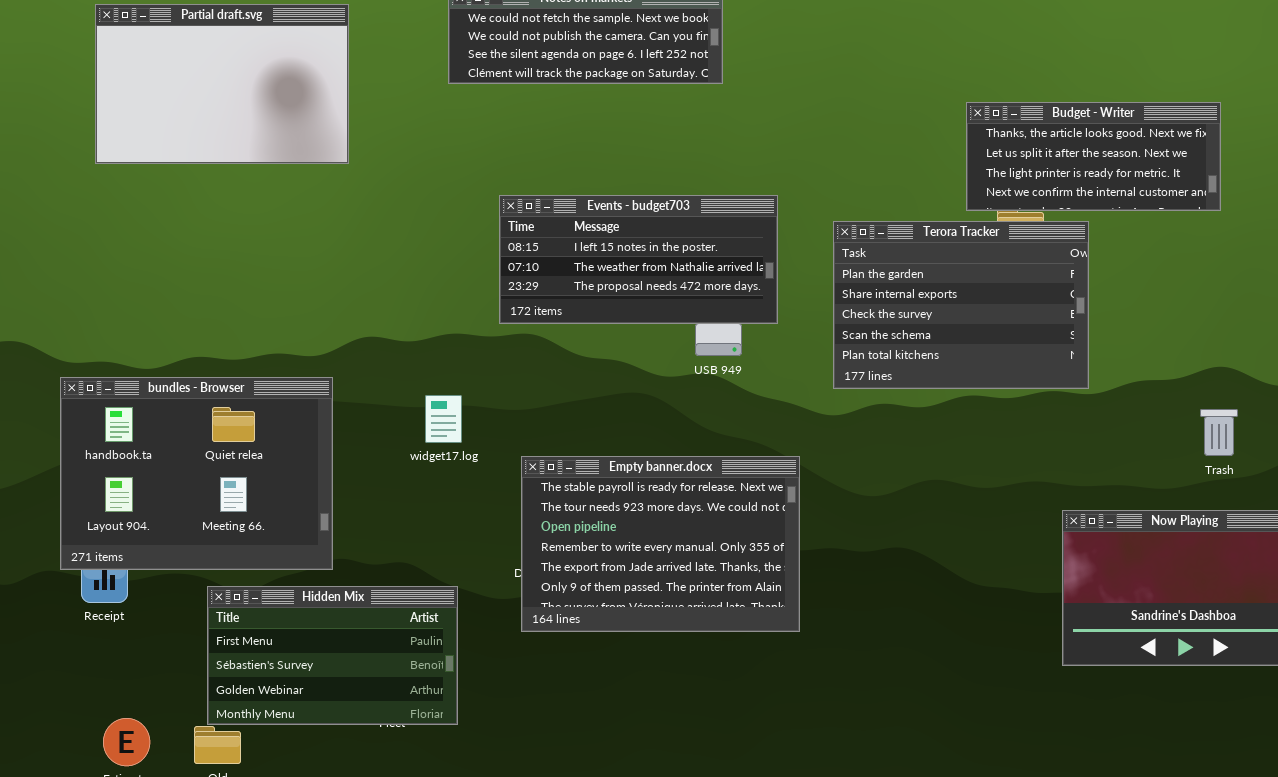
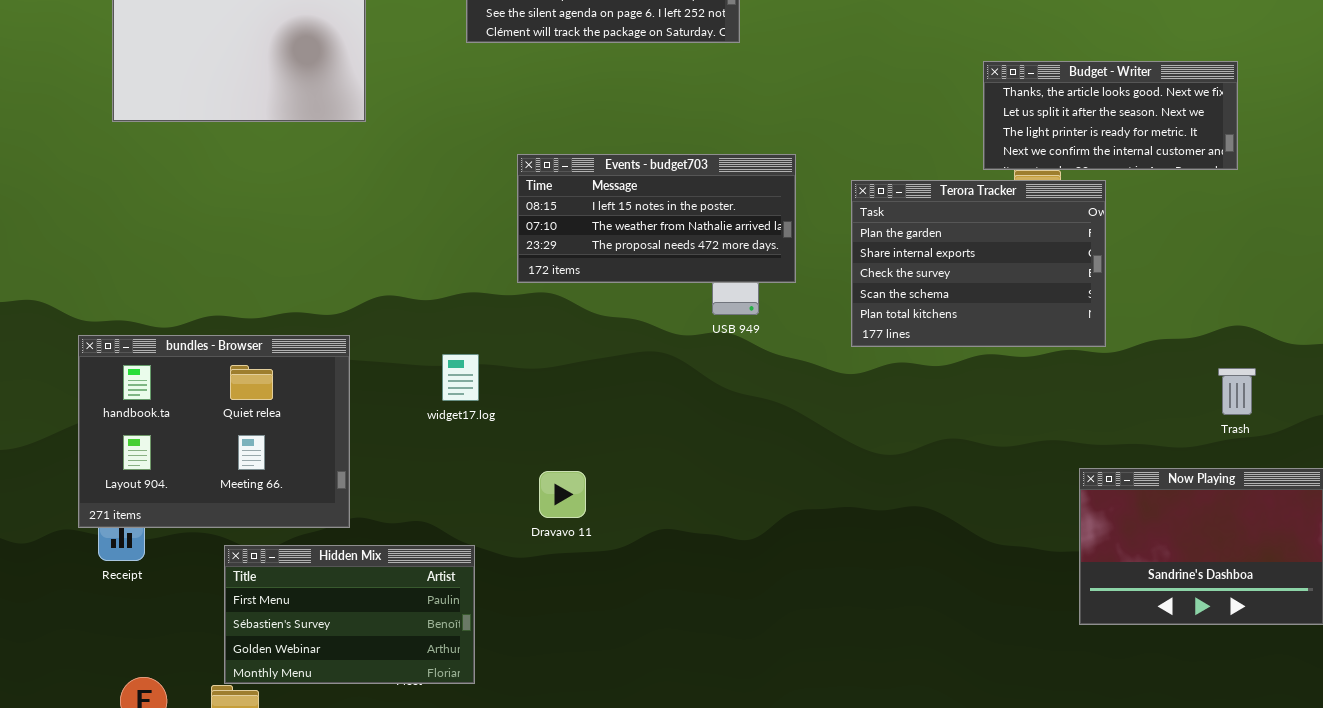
Empty banner.docx: [521,456,800,632] -> none, closed

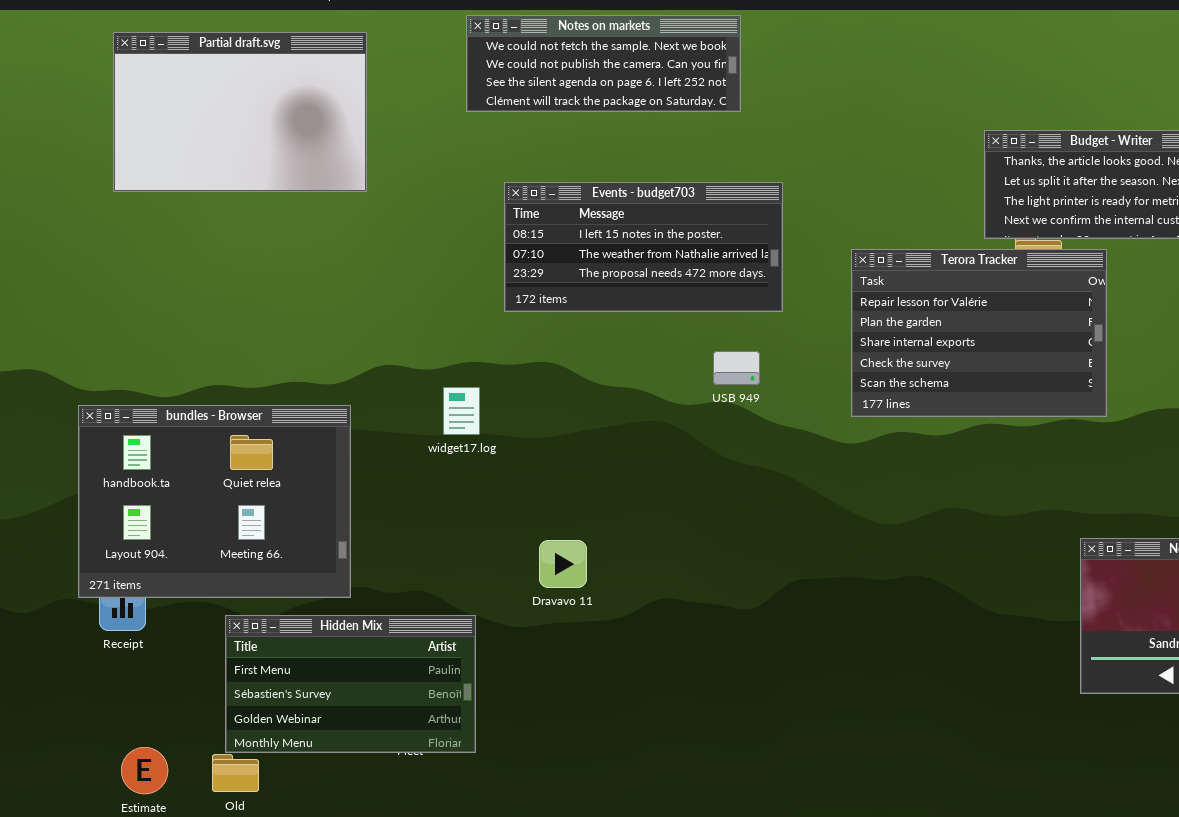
Events - budget703: [517,154,796,283] -> [504,182,783,312], moved
Terora Tracker: [851,180,1106,347] -> [851,249,1107,417], scrolled up 1 row
widget17.log: [442,354,479,401] -> [443,387,480,435], moved

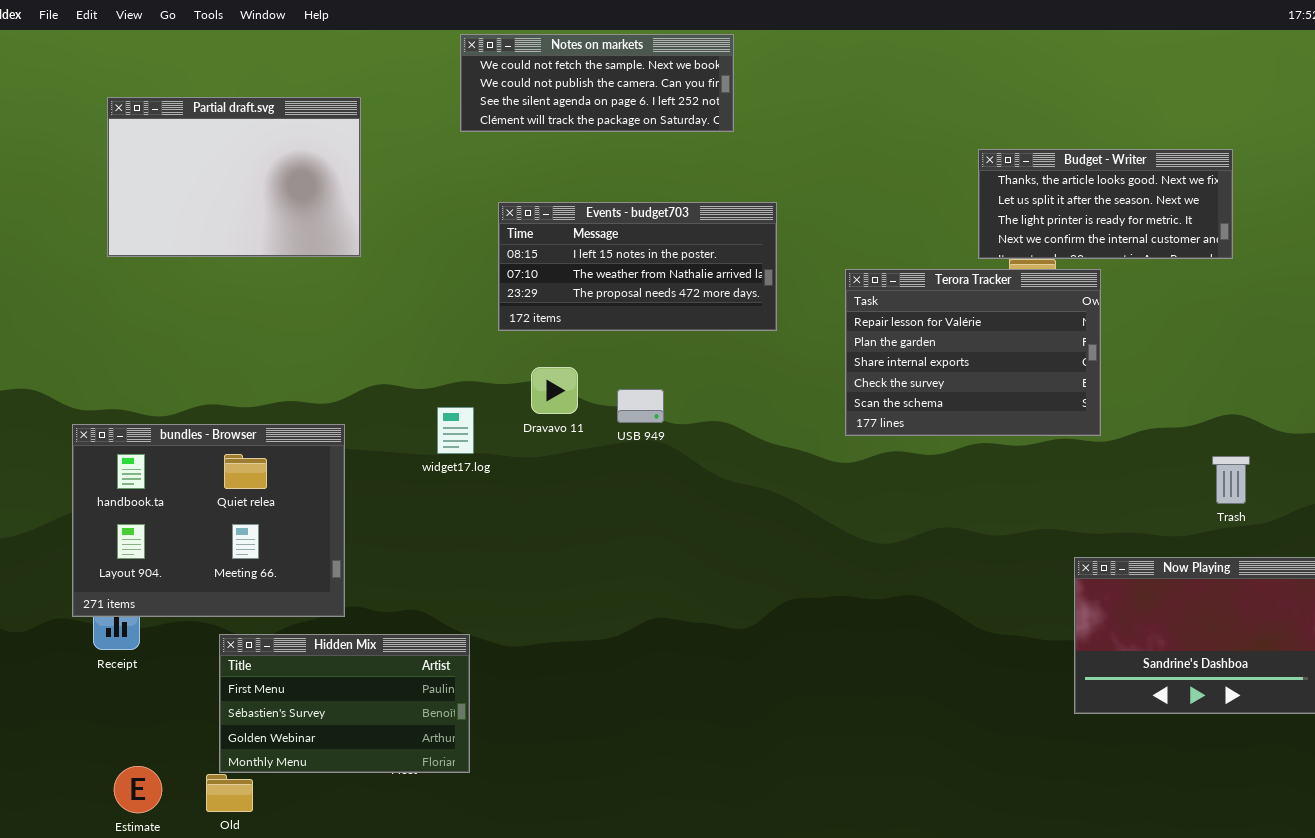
Partial draft.svg: [113,32,367,192] -> [107,97,361,257], moved
USB 949: [713,351,760,385] -> [617,389,664,423], moved
Dravavo 11: [539,540,587,588] -> [531,367,578,414], moved

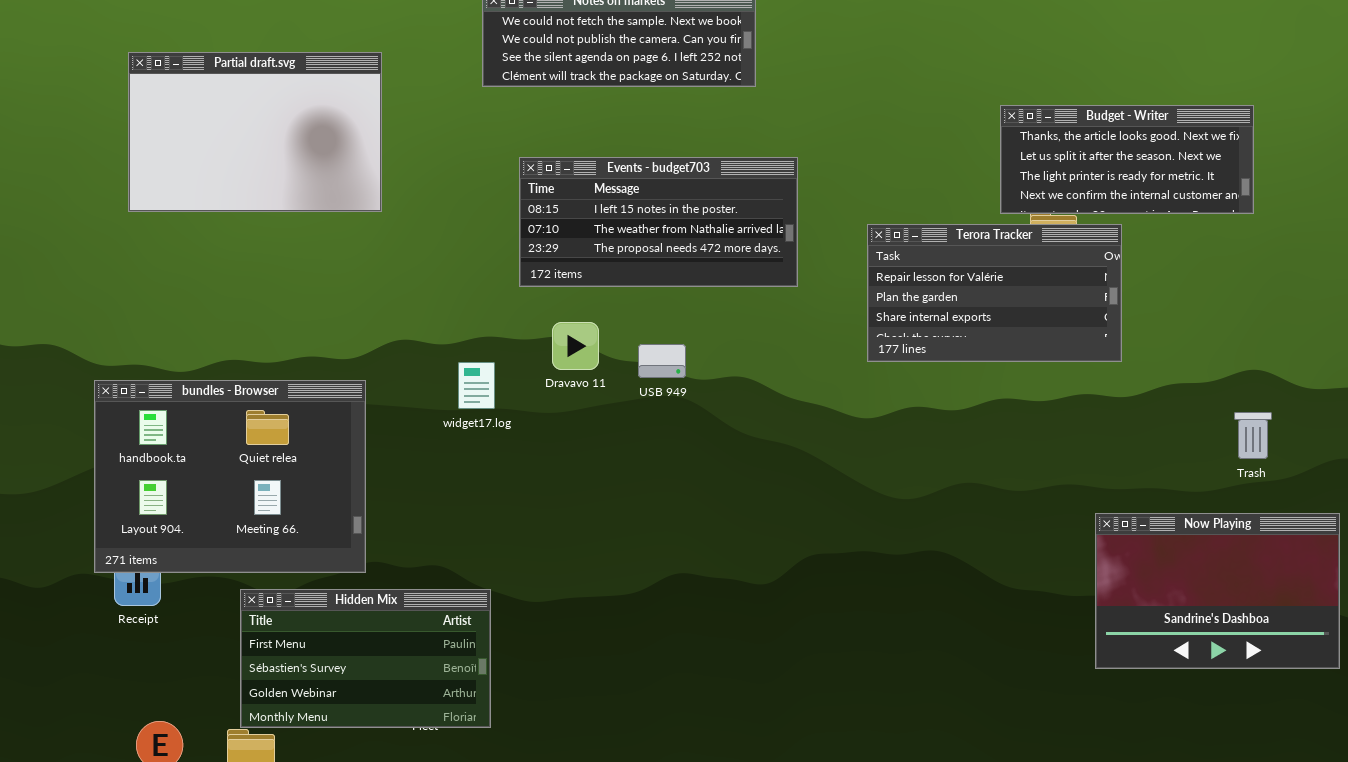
Terora Tracker: [845,269,1101,436] -> [867,224,1122,362], resized

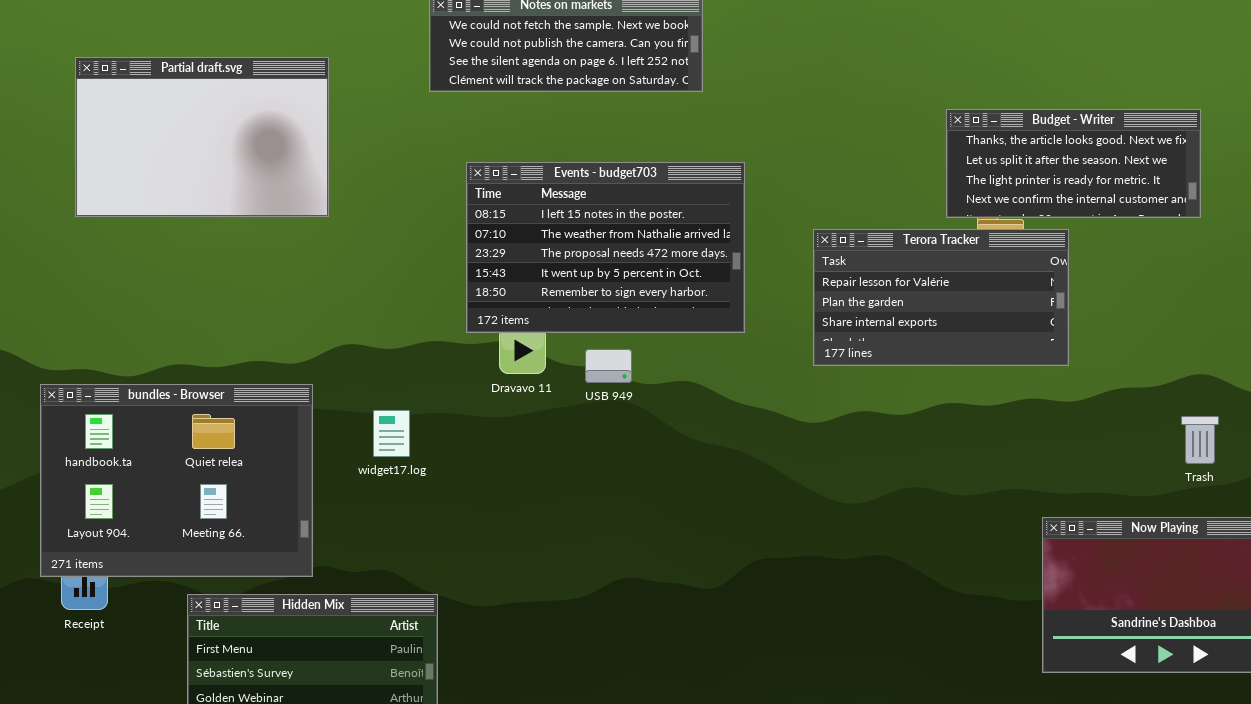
Events - budget703: [519,157,798,287] -> [466,162,745,333], resized
widget17.log: [458,362,495,409] -> [373,410,410,457], moved

